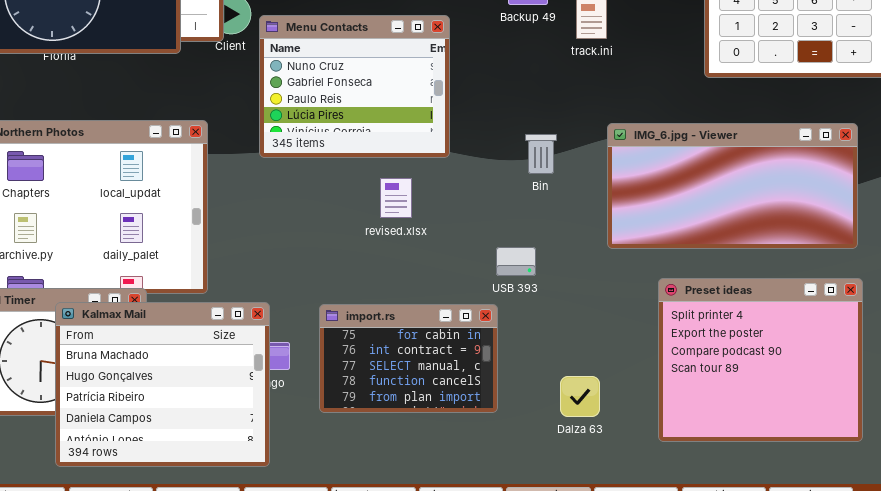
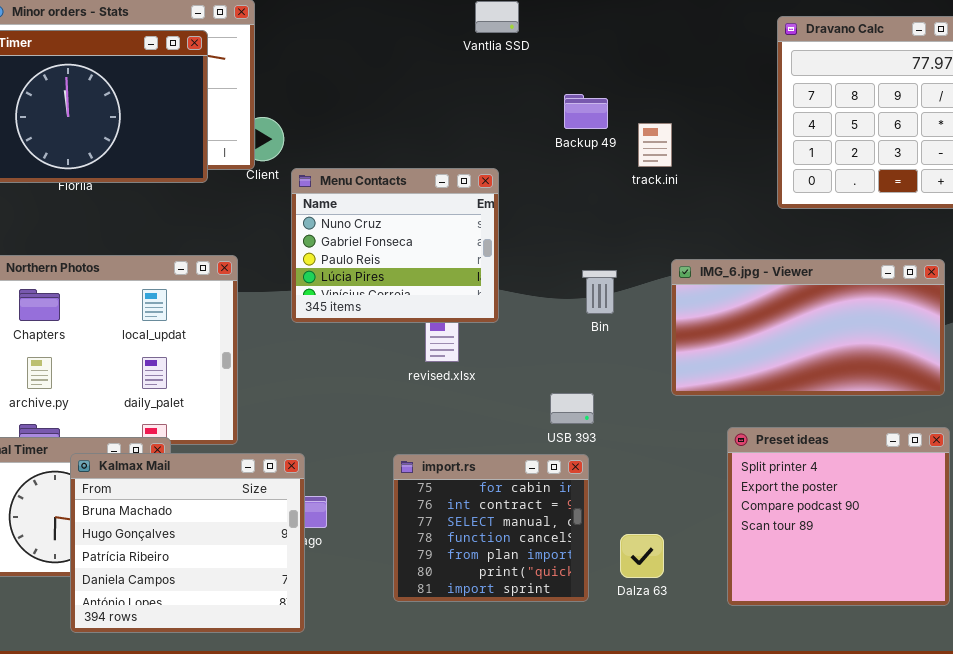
Menu Contacts: [259,15,450,158] -> [291,168,499,323], moved
import.rs: [319,304,498,413] -> [393,454,589,602], moved, resized

